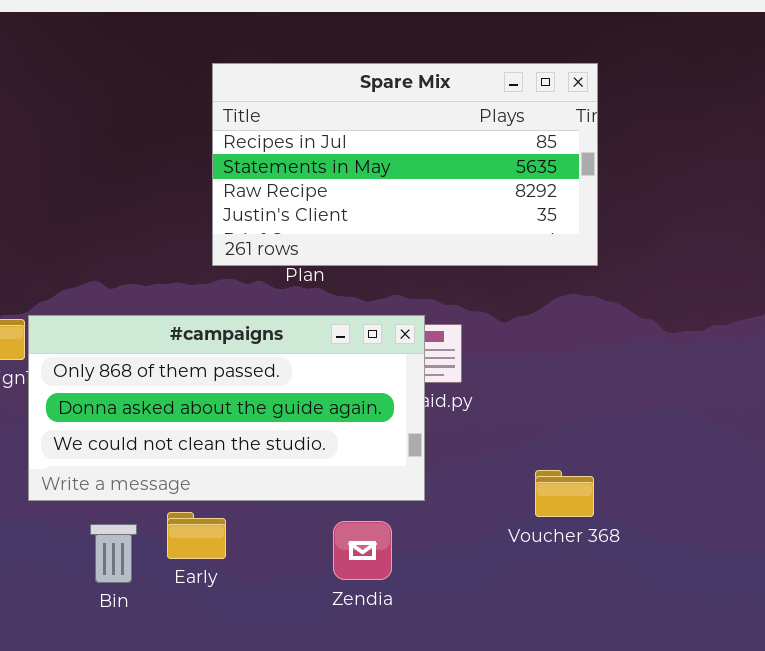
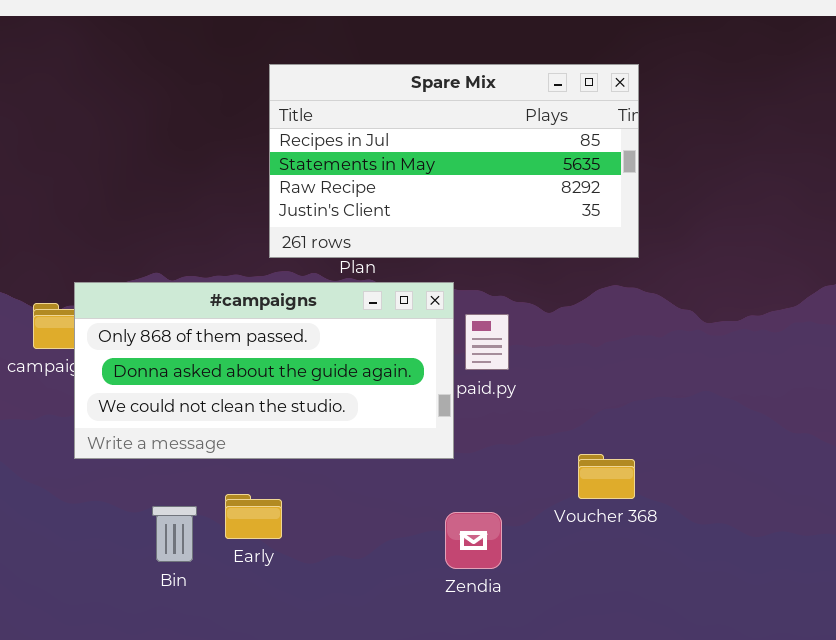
#campaigns: [28,315,425,501] -> [74,282,454,459], moved
Zendia: [333,521,392,580] -> [445,512,502,569], moved

